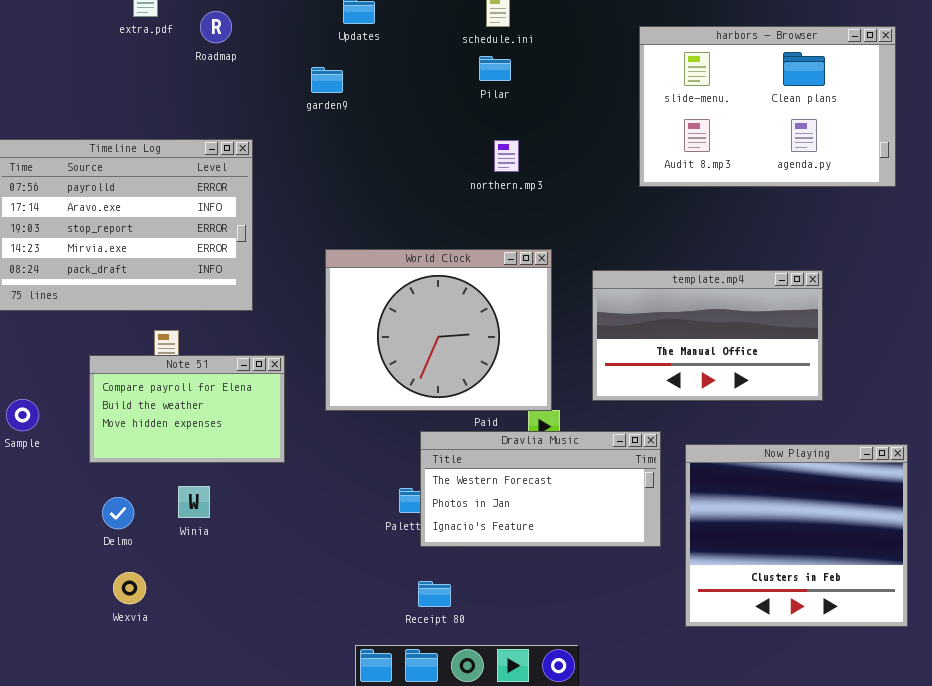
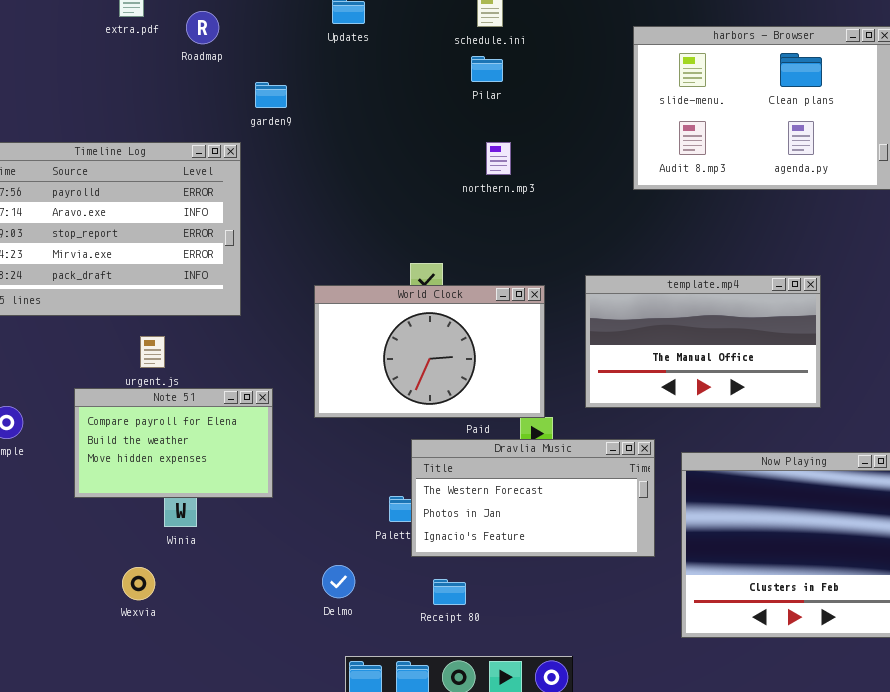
garden9: [311,67,343,93] -> [255,82,287,108], moved
World Clock: [325,249,552,411] -> [314,285,545,418], resized
Note 51: [89,355,285,463] -> [74,388,273,498], moved
Delmo: [102,497,134,529] -> [322,565,355,598], moved
Wexvia: [113,572,146,604] -> [122,567,155,600], moved
Receipt 80: [418,581,451,607] -> [433,579,466,605], moved

